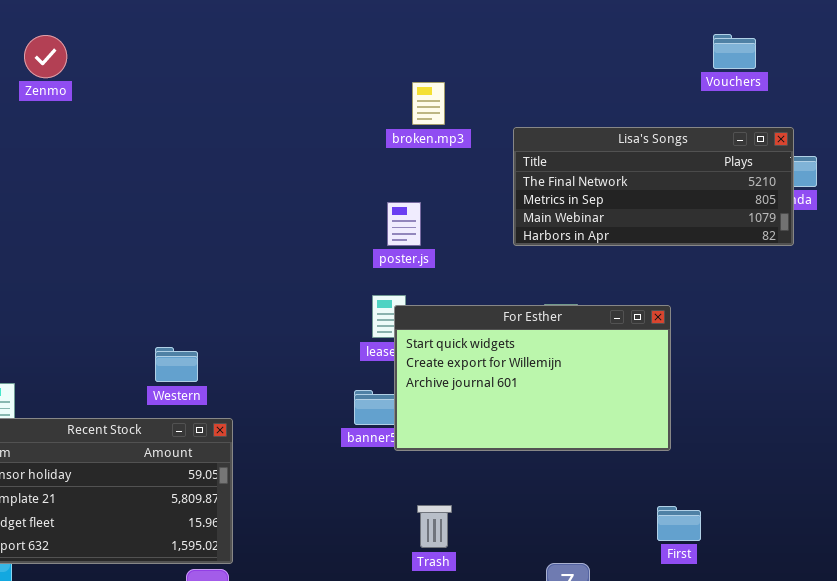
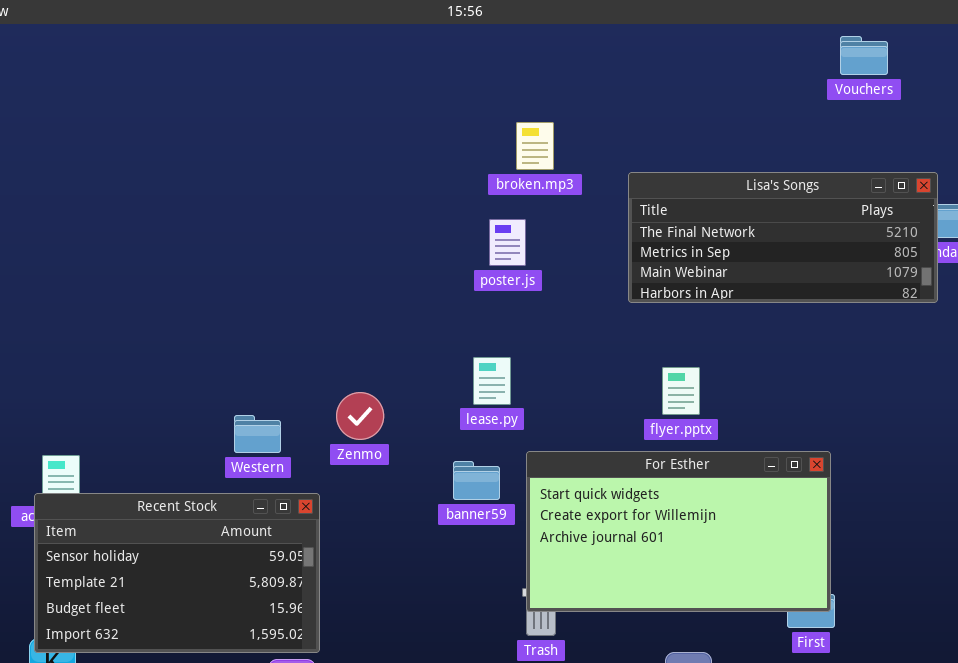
Vouchers: [713,34,756,69] -> [840,36,888,75], moved
Zenmo: [24,35,67,78] -> [336,392,384,440], moved
poster.js: [387,202,421,246] -> [489,219,526,266], moved
For Esther: [394,305,671,451] -> [526,451,831,612], moved

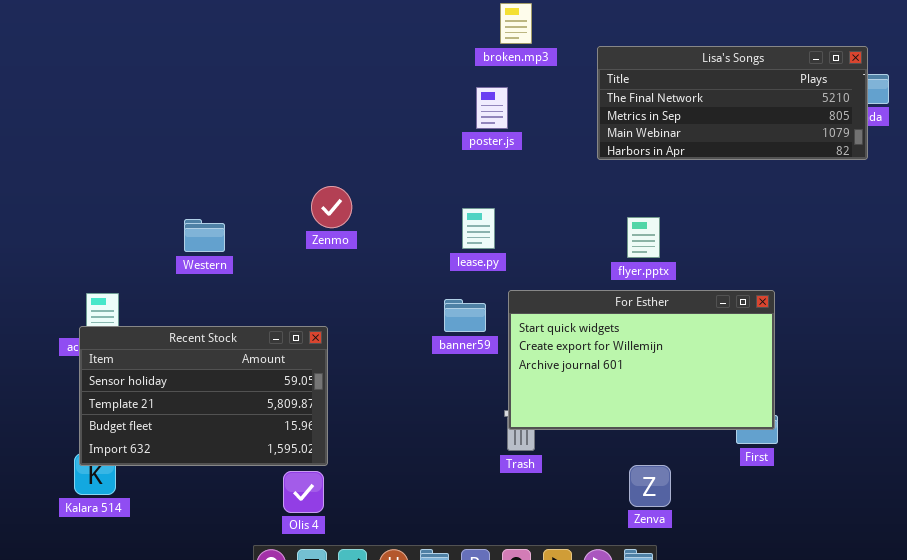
Zenmo: [336,392,384,440] -> [311,186,352,228], moved
Western: [234,415,281,453] -> [184,219,225,252], moved

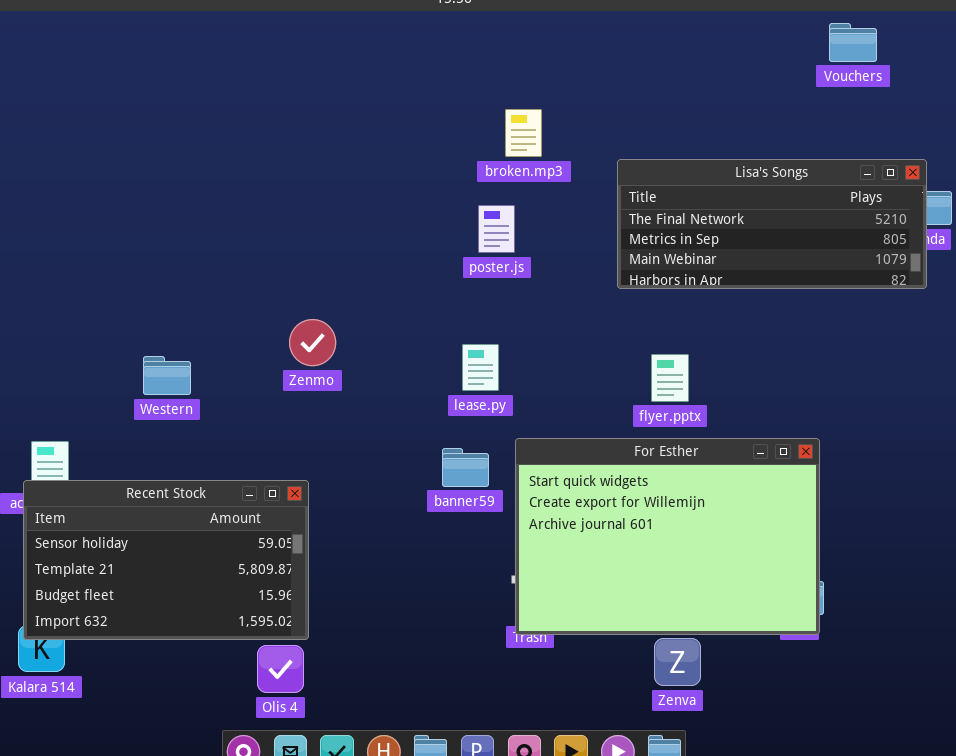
For Esther: [508,290,775,430] -> [515,438,820,635], resized

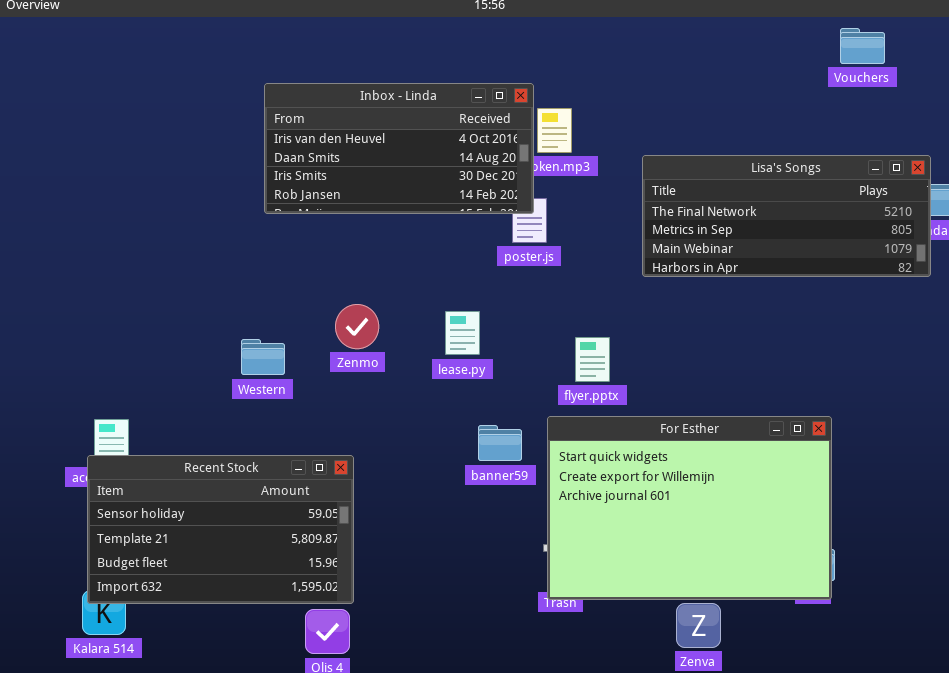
Inbox - Linda: none -> [264,83,534,214], opened
lease.py: [462,344,499,391] -> [445,311,480,355], moved
flyer.pptx: [651,354,689,402] -> [575,337,610,382], moved
Western: [143,356,191,395] -> [241,339,285,375], moved

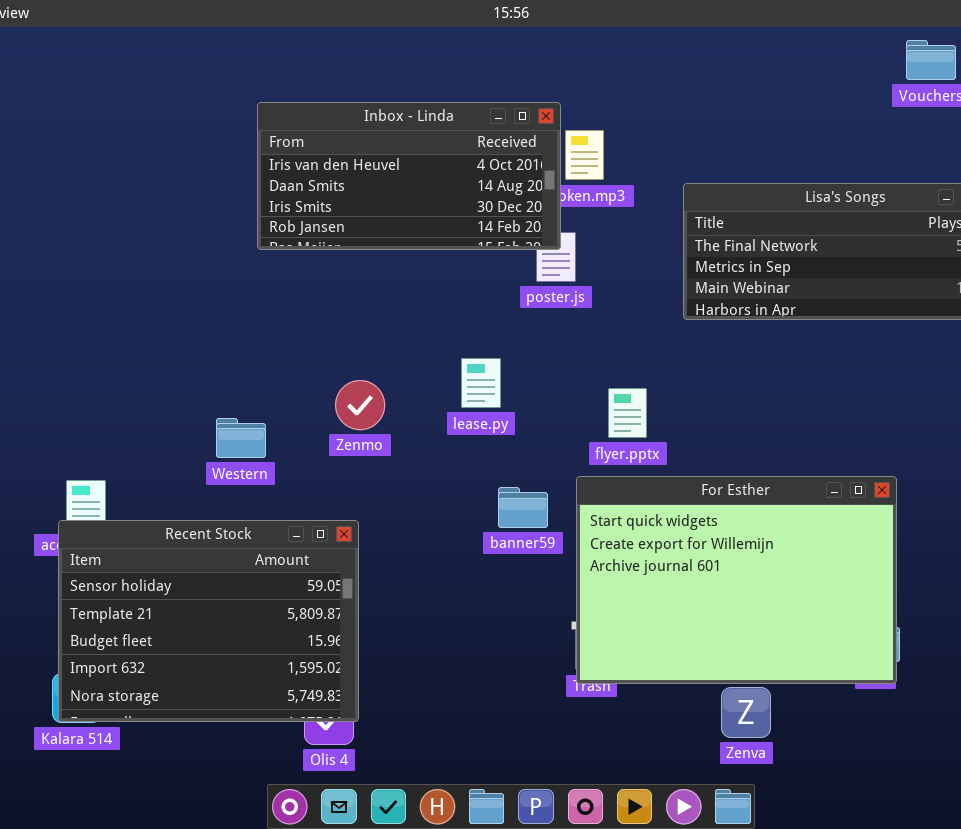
Zenmo: [335,304,379,349] -> [335,380,385,430], moved
Western: [241,339,285,375] -> [216,418,266,458], moved
Recent Stock: [87,455,354,604] -> [58,520,359,722], resized

